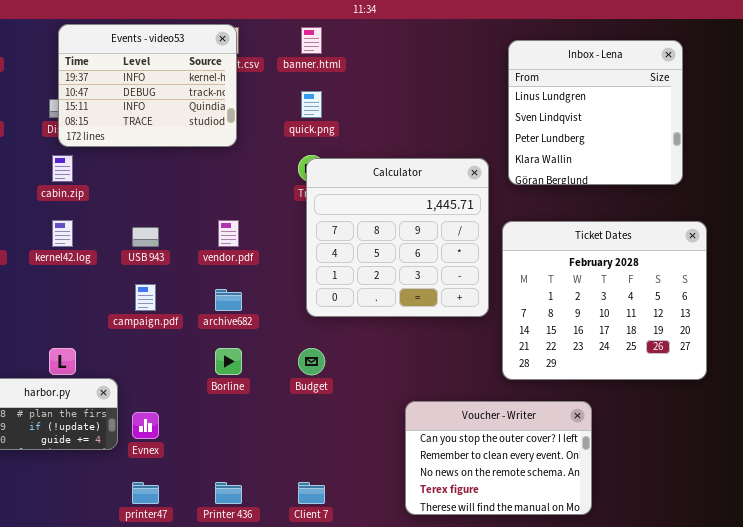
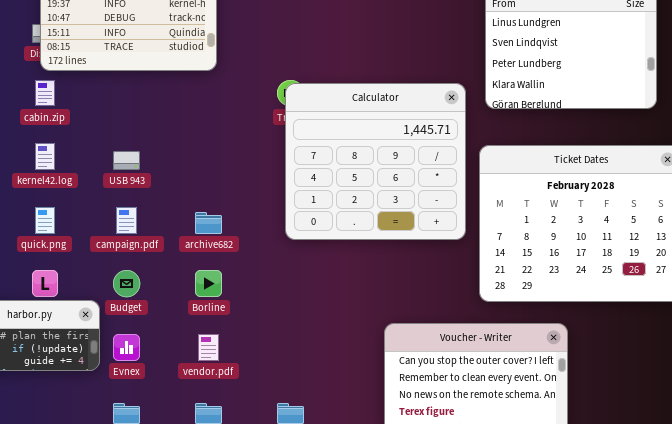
quick.png: [301,91,322,118] -> [35,207,55,234], moved
vendor.pdf: [218,220,239,247] -> [198,334,219,361], moved
Budget: [298,348,325,375] -> [113,270,140,297], moved

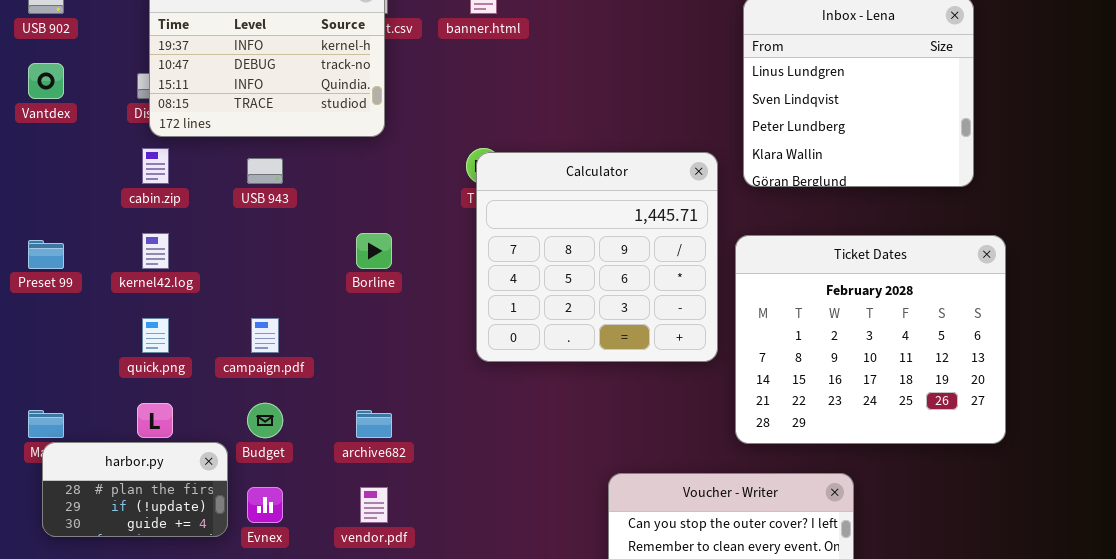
USB 943: [113,151,140,170] -> [247,158,283,184], moved
archive682: [195,212,222,234] -> [356,410,392,438], moved
Borline: [195,270,222,297] -> [356,233,392,269], moved

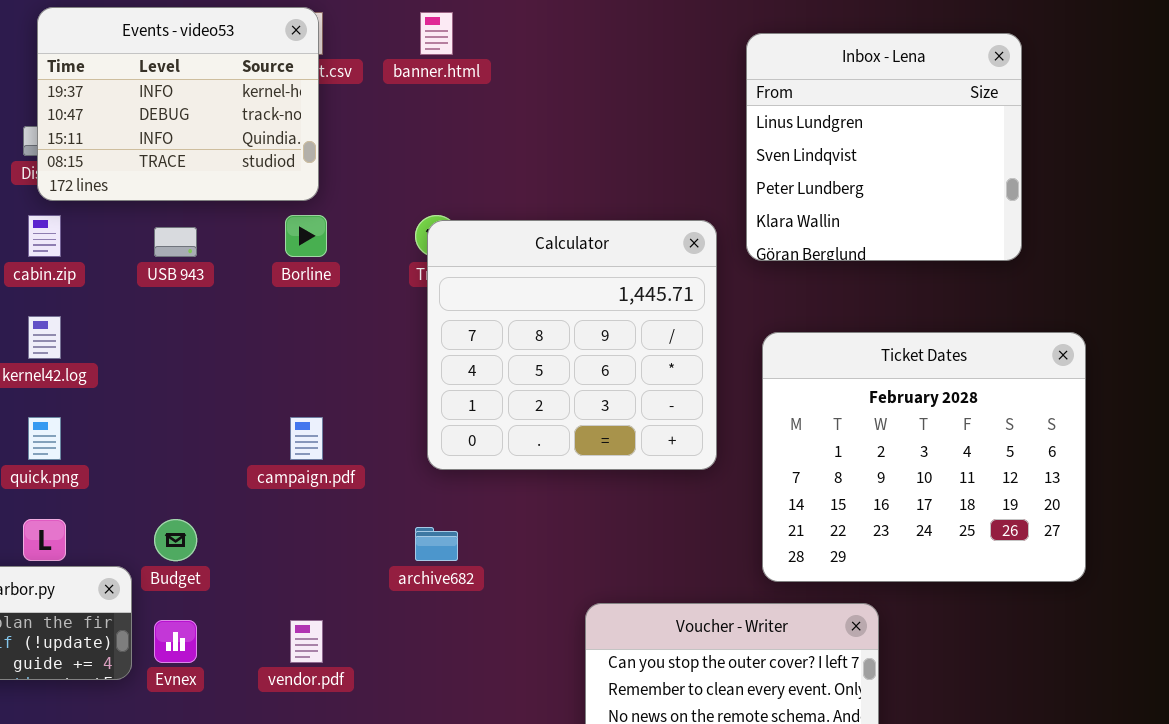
Borline: [356,233,392,269] -> [285,215,327,257], moved
Ticket Dates: [735,235,1006,444] -> [762,332,1086,582], moved
campaign.pdf: [251,318,279,353] -> [290,417,323,460], moved
archive682: [356,410,392,438] -> [415,527,458,561], moved

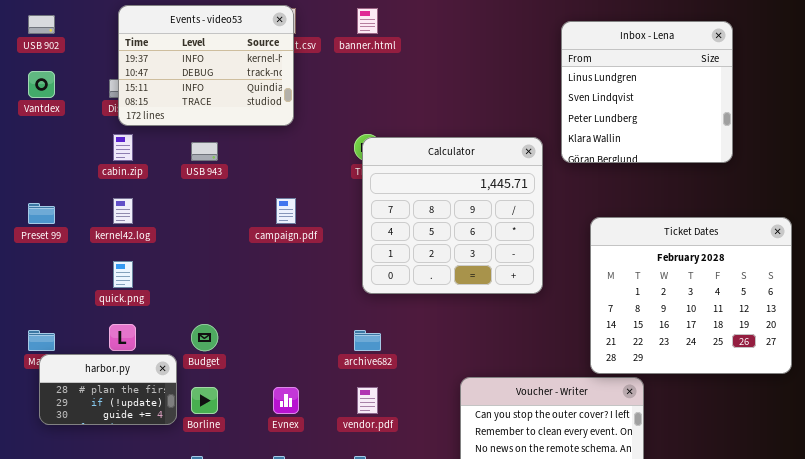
Borline: [285,215,327,257] -> [191,387,218,414], moved
Ticket Dates: [762,332,1086,582] -> [590,217,792,374], moved
campaign.pdf: [290,417,323,460] -> [276,198,296,224], moved
Evnex: [154,620,197,663] -> [273,387,299,414], moved
vendor.pdf: [290,620,323,663] -> [357,387,378,414], moved

